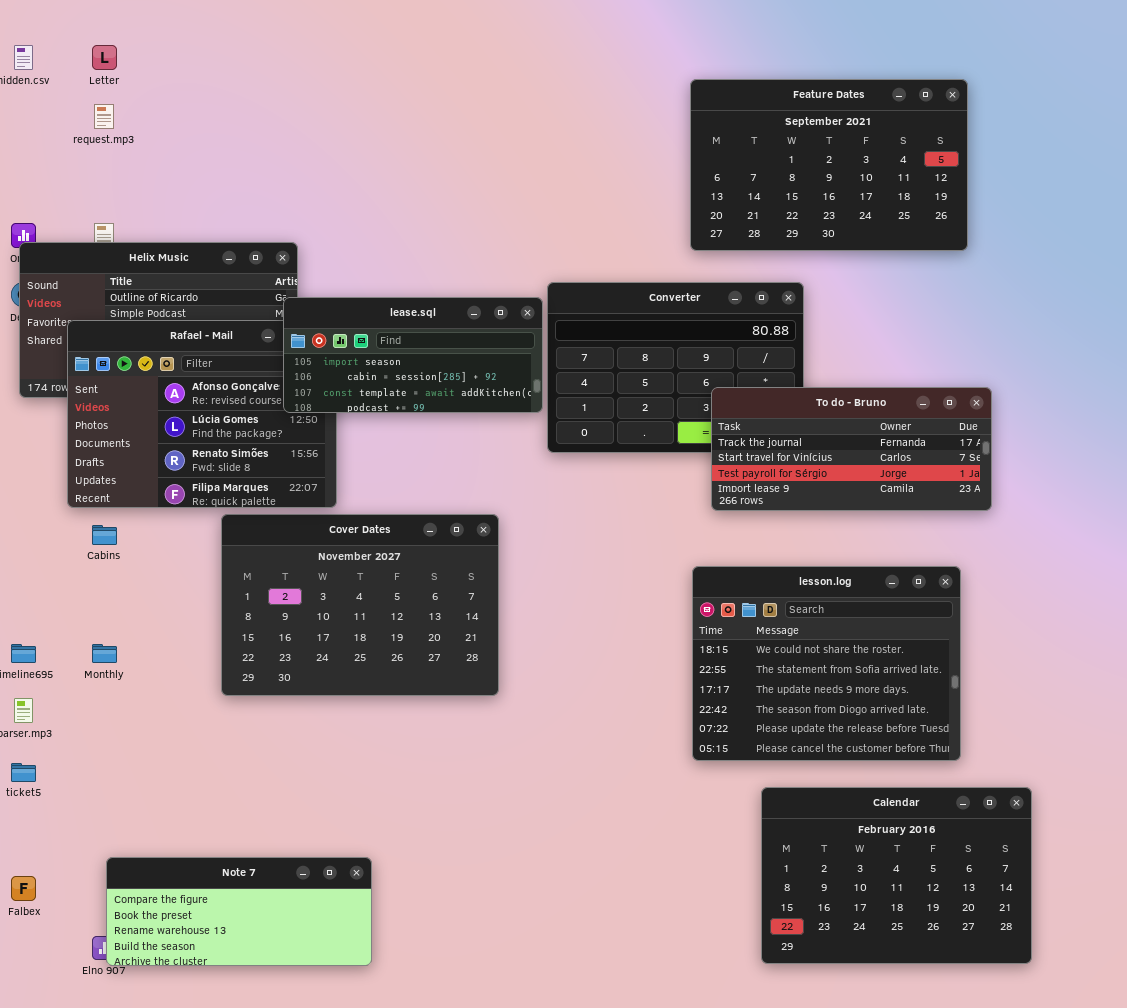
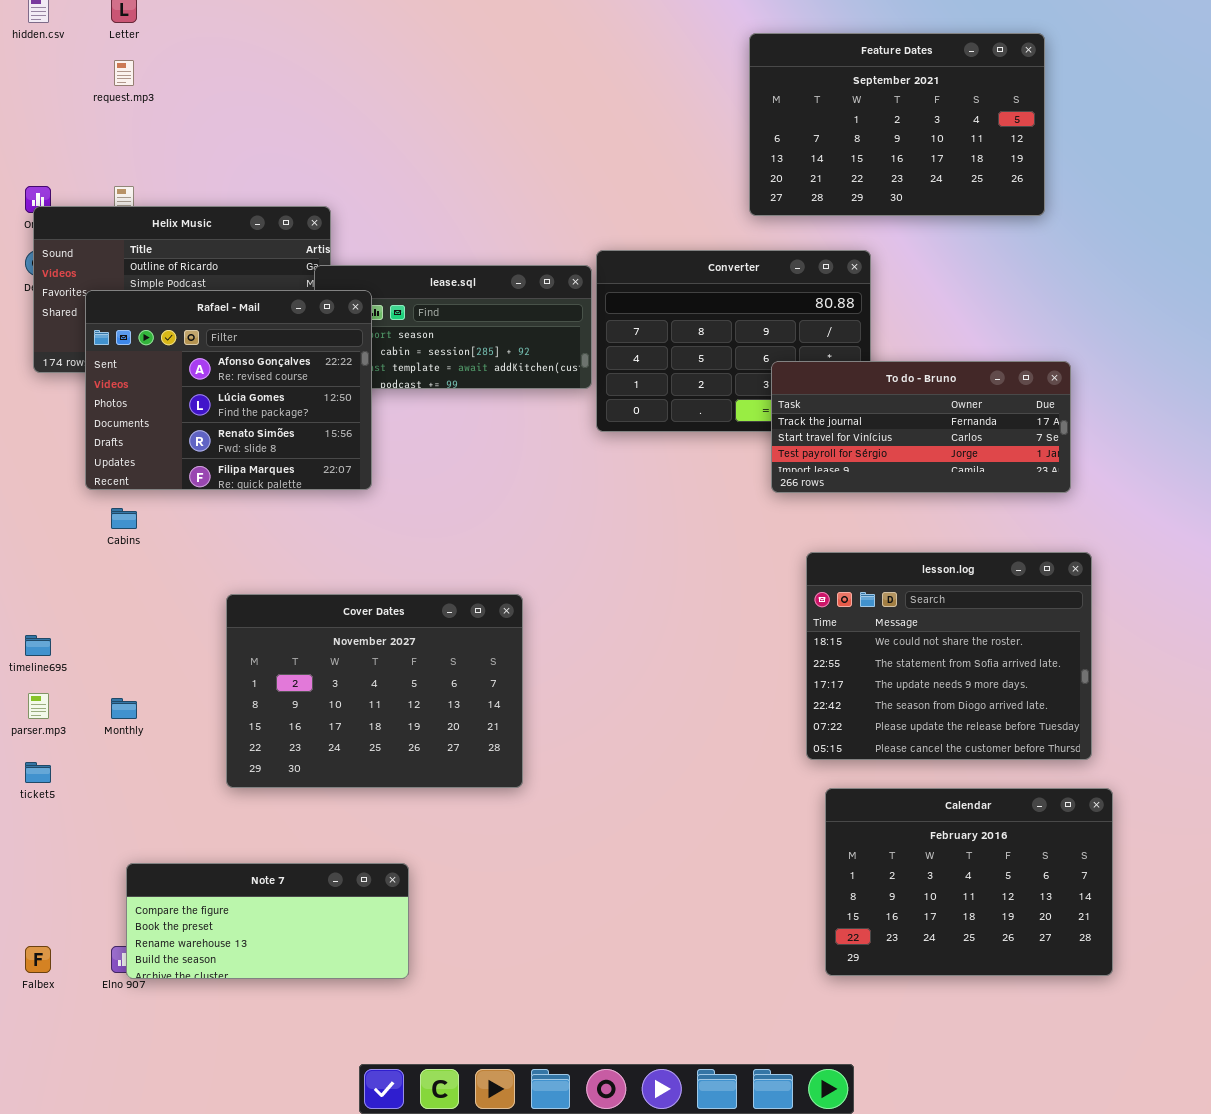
Rafael - Mail: [67,320,337,508] -> [85,290,372,490], raised
Cover Dates: [221,514,499,696] -> [226,594,523,788], moved
lesson.log: [692,566,961,761] -> [806,552,1092,760], moved
Monthly: [92,644,117,663] -> [111,698,137,719], moved
Falbex: [11,876,36,901] -> [25,946,51,973], moved

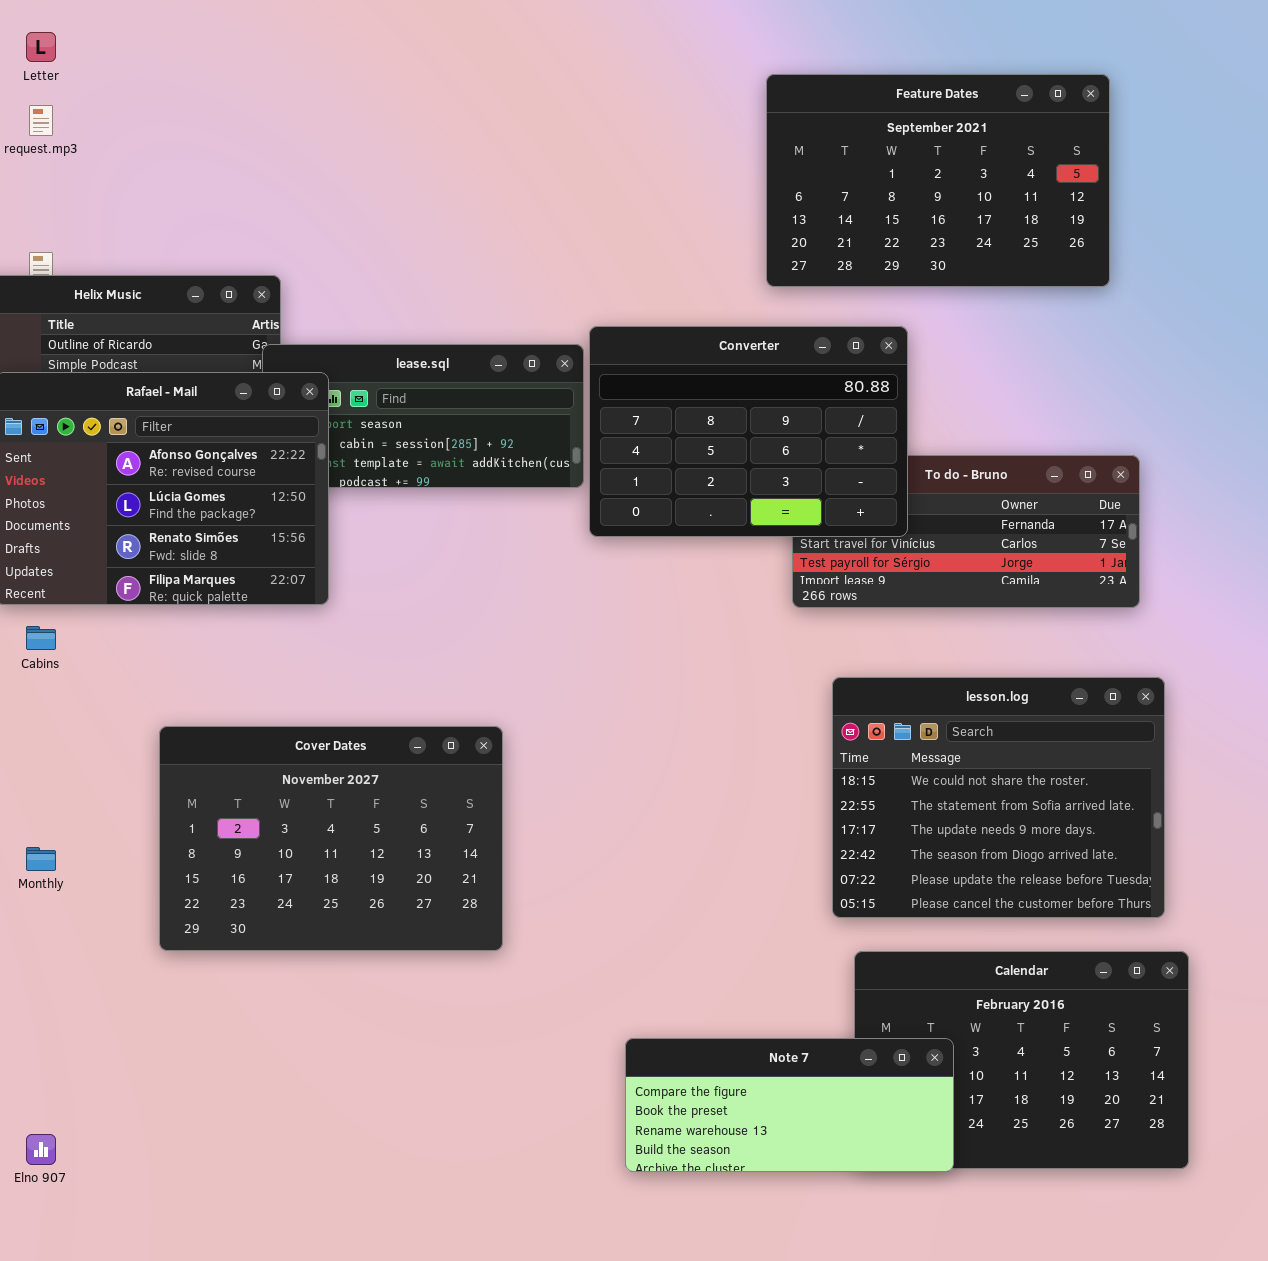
Converter: [596,250,871,432] -> [589,326,908,537], raised
Note 7: [126,863,409,979] -> [625,1038,954,1172], moved

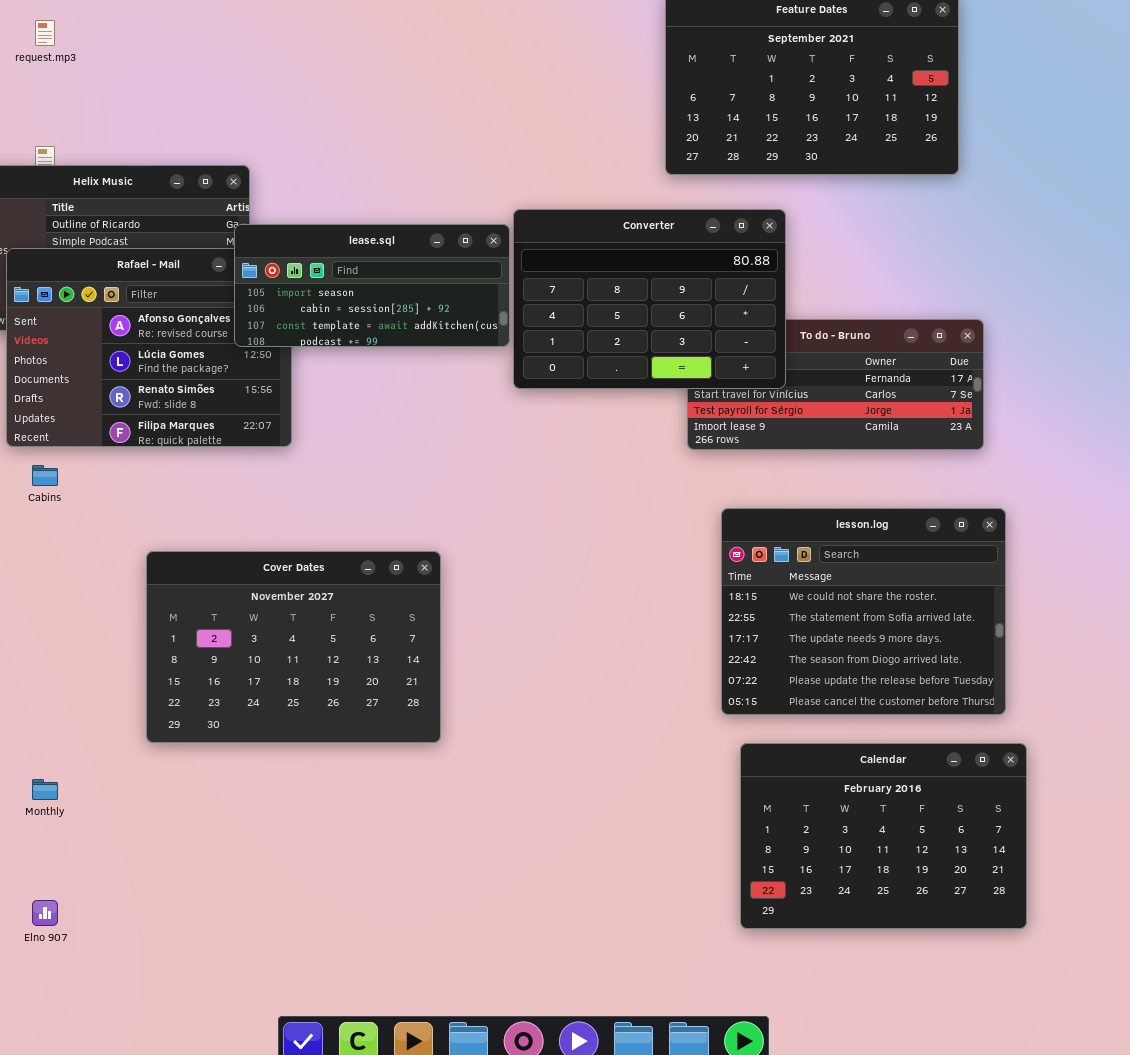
lease.sql: [262,344,584,488] -> [234,224,510,347], raised
Monthly: [26,847,56,871] -> [32,779,58,800], moved
Note 7: [625,1038,954,1172] -> none, closed

